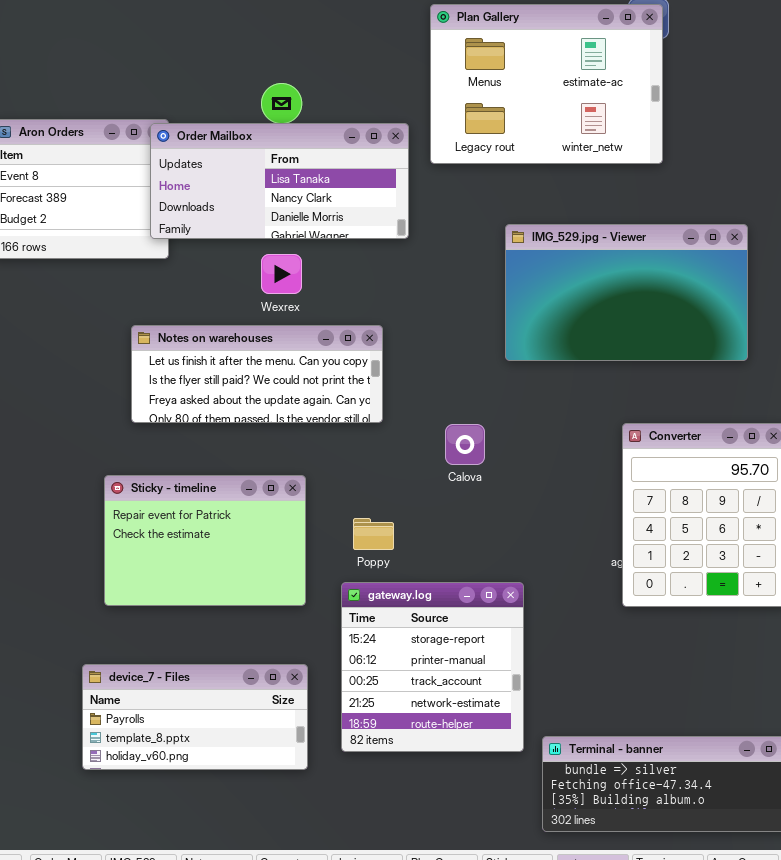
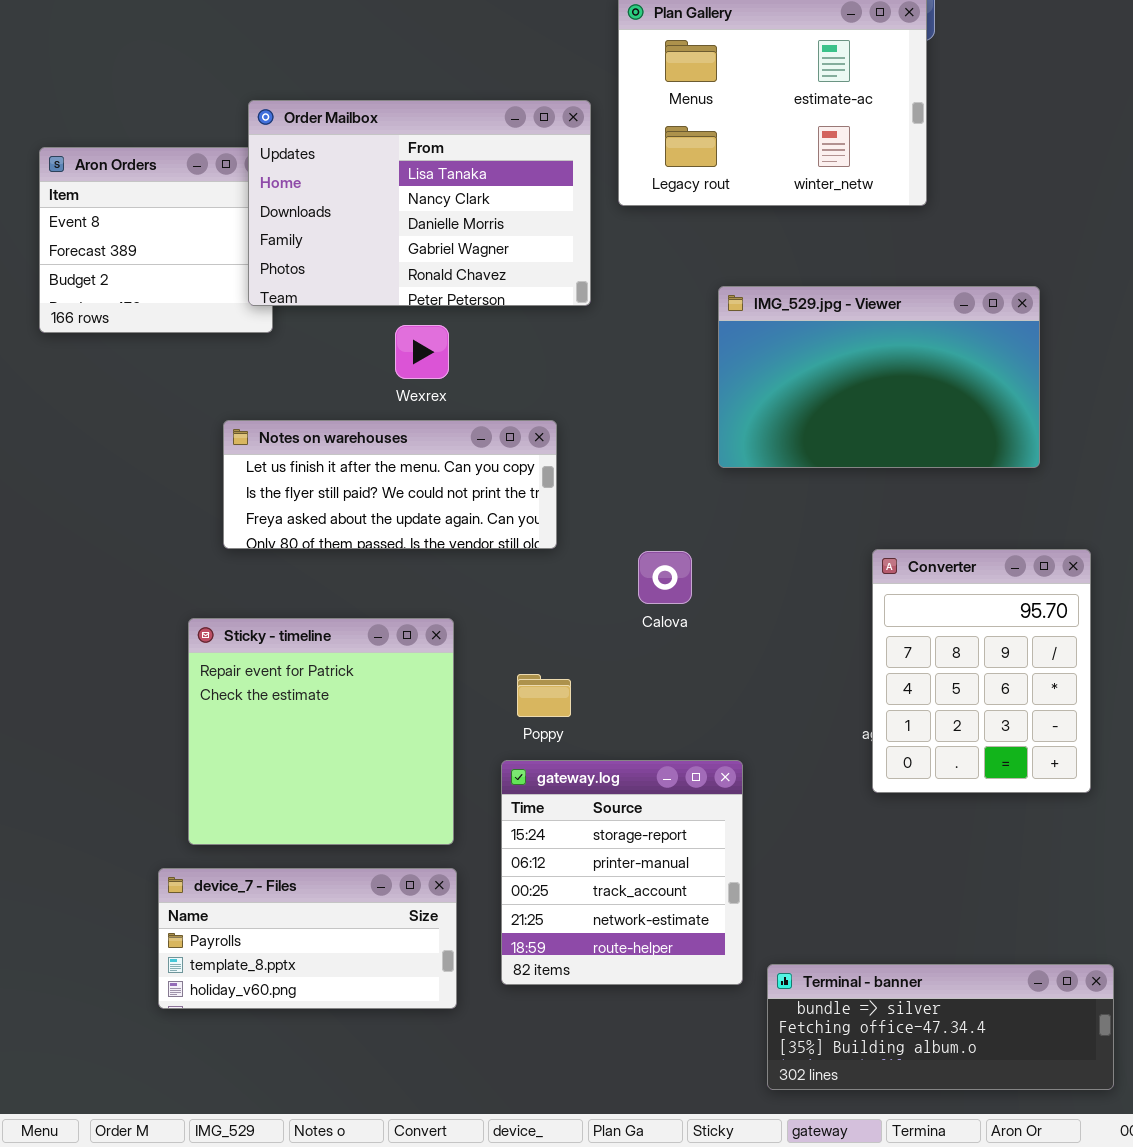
Order Mailbox: [150,123,409,239] -> [248,100,591,306], resized
Sticky - timeline: [104,475,306,606] -> [188,618,454,845], resized

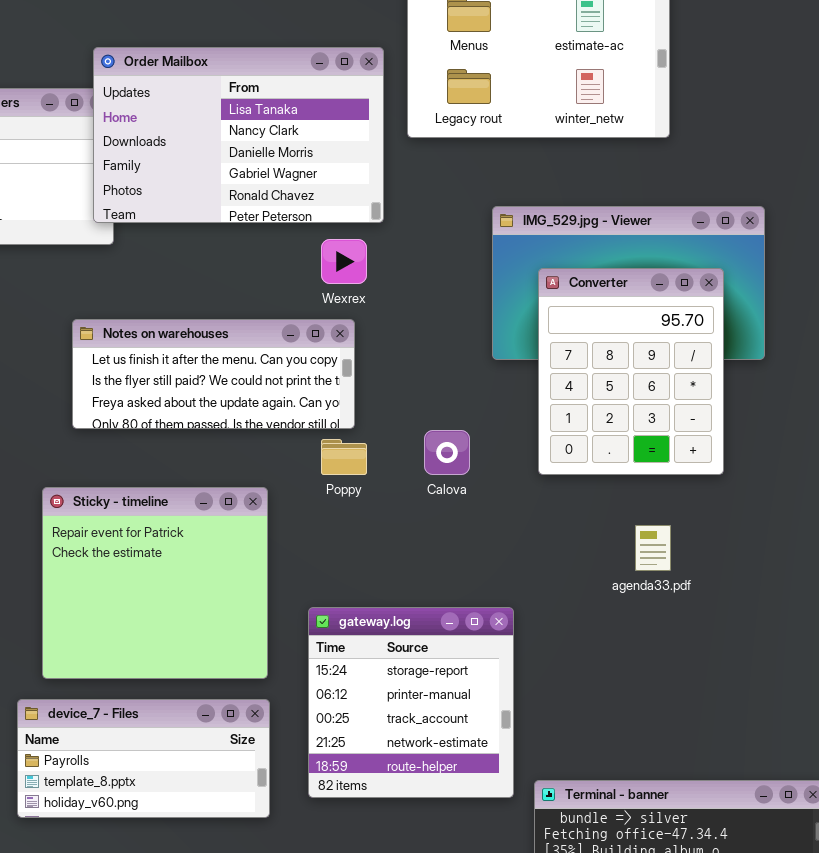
Wexrex: [395,325,449,379] -> [321,239,367,284], moved
Converter: [872,549,1091,793] -> [538,268,724,475], moved
Poppy: [517,674,571,717] -> [321,439,367,475], moved

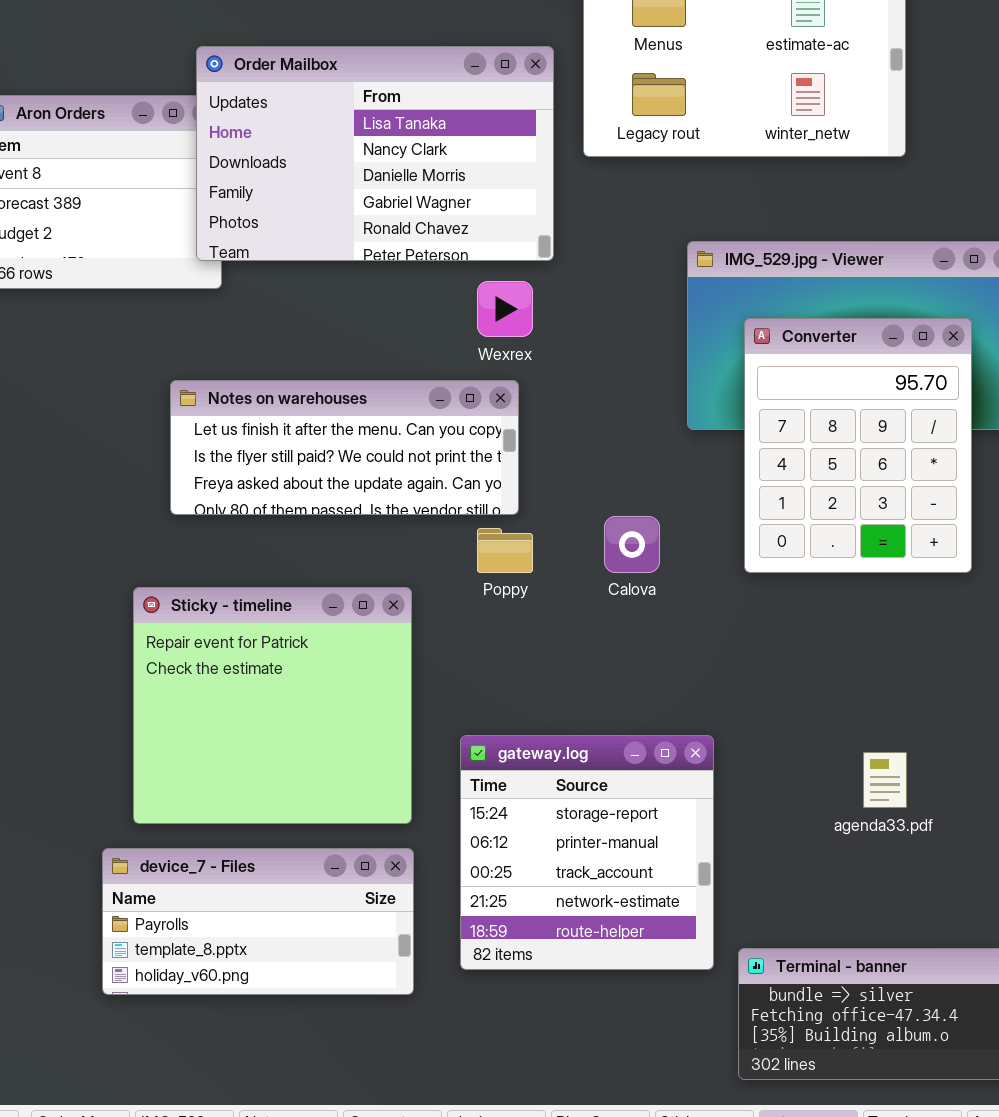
agenda33.pdf: [635,525,671,571] -> [863,752,907,808], moved

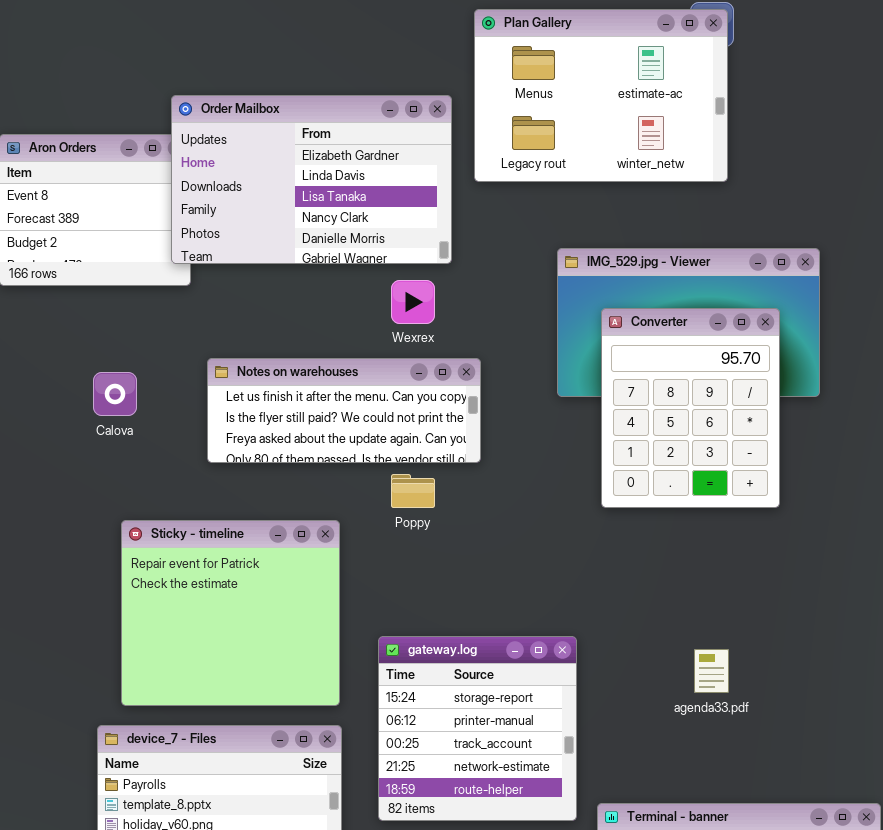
Order Mailbox: [196,46,554,261] -> [171,95,452,264], scrolled up 2 rows
Notes on warehouses: [170,380,519,515] -> [207,358,481,463], moved
Calova: [604,516,660,573] -> [93,372,137,416], moved

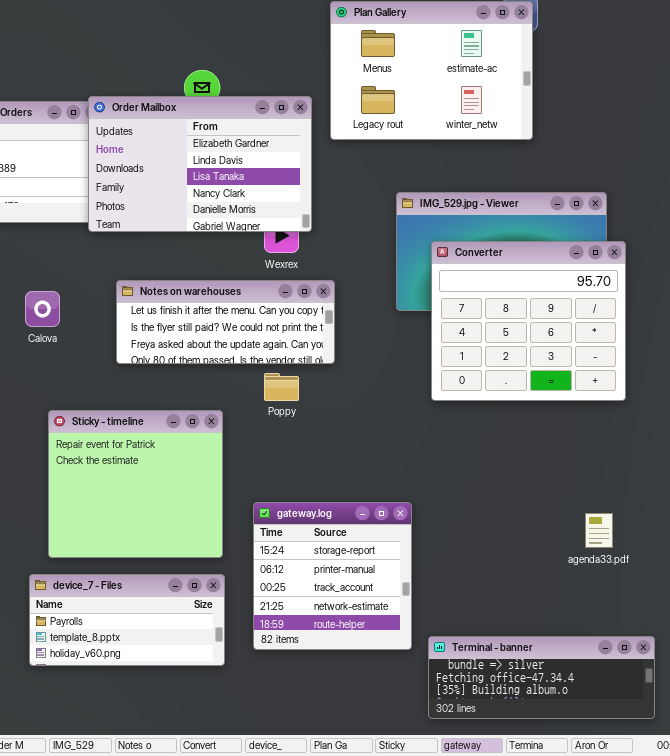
Order Mailbox: [171,95,452,264] -> [88,96,312,232], moved
Converter: [601,308,780,508] -> [431,241,626,401], resized
agenda33.pdf: [694,649,729,693] -> [585,513,613,548], moved

